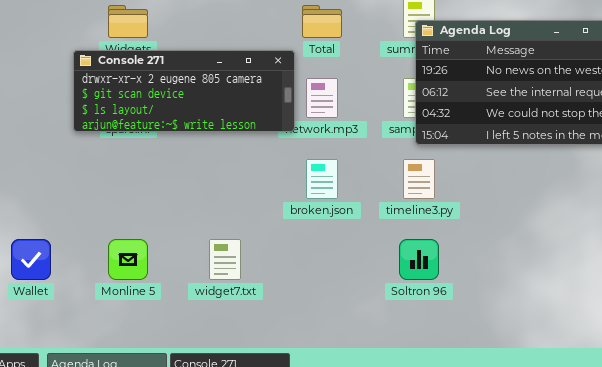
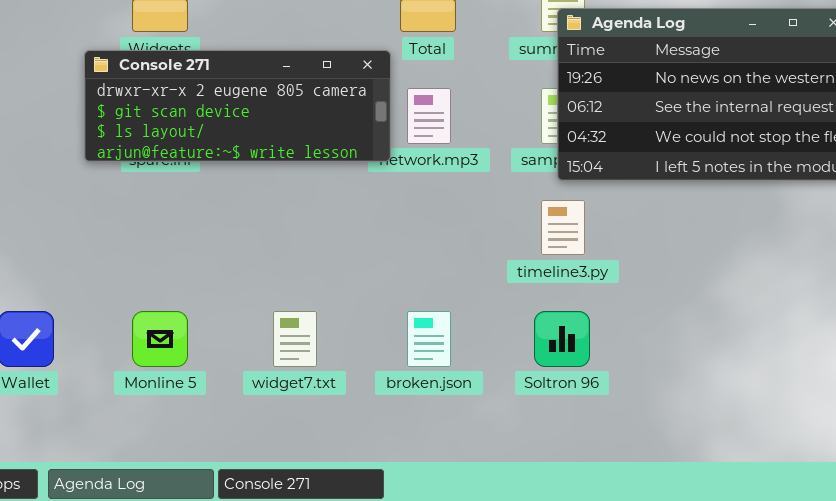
broken.json: [306,159,338,199] -> [407,311,451,367], moved

